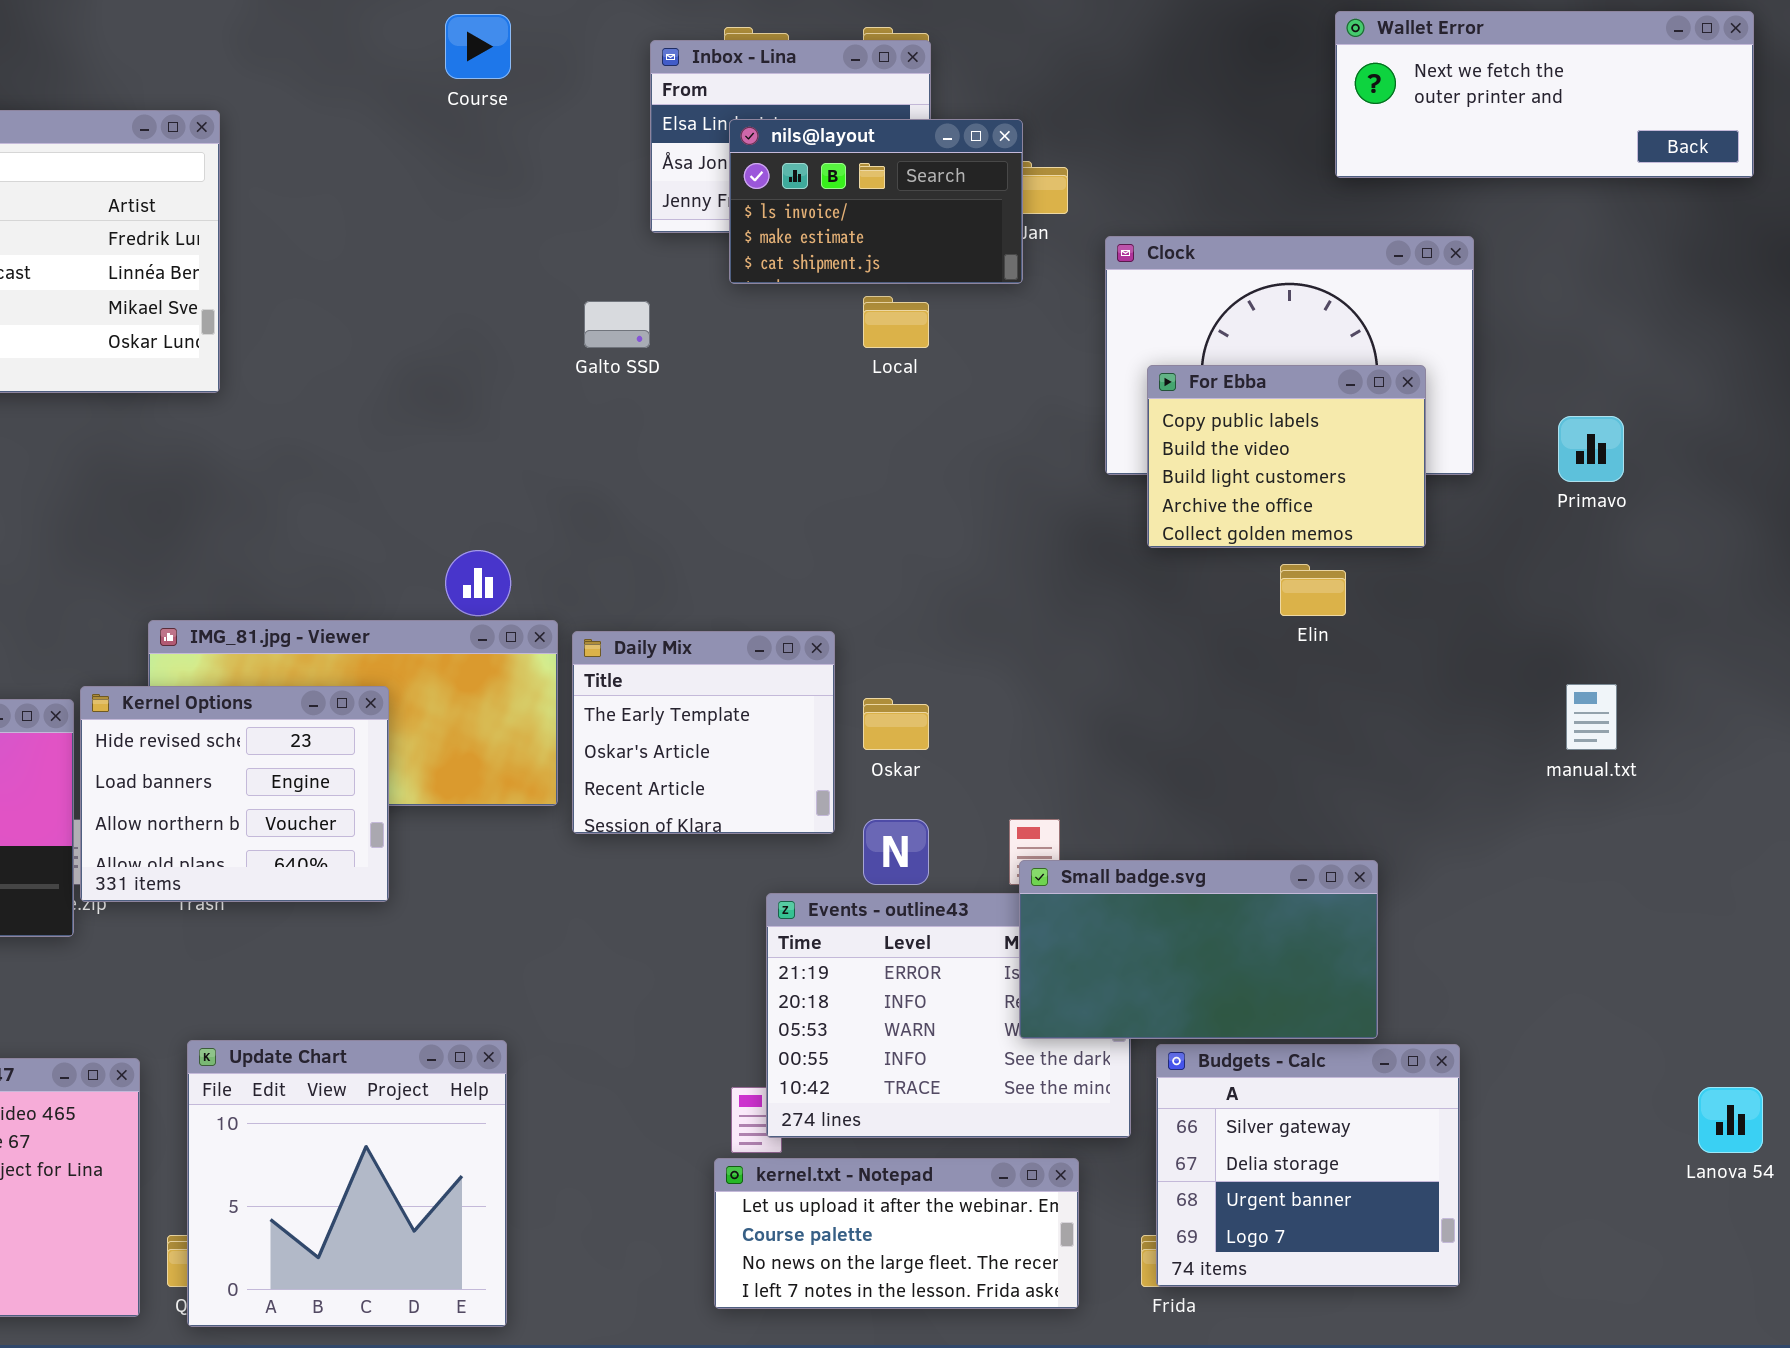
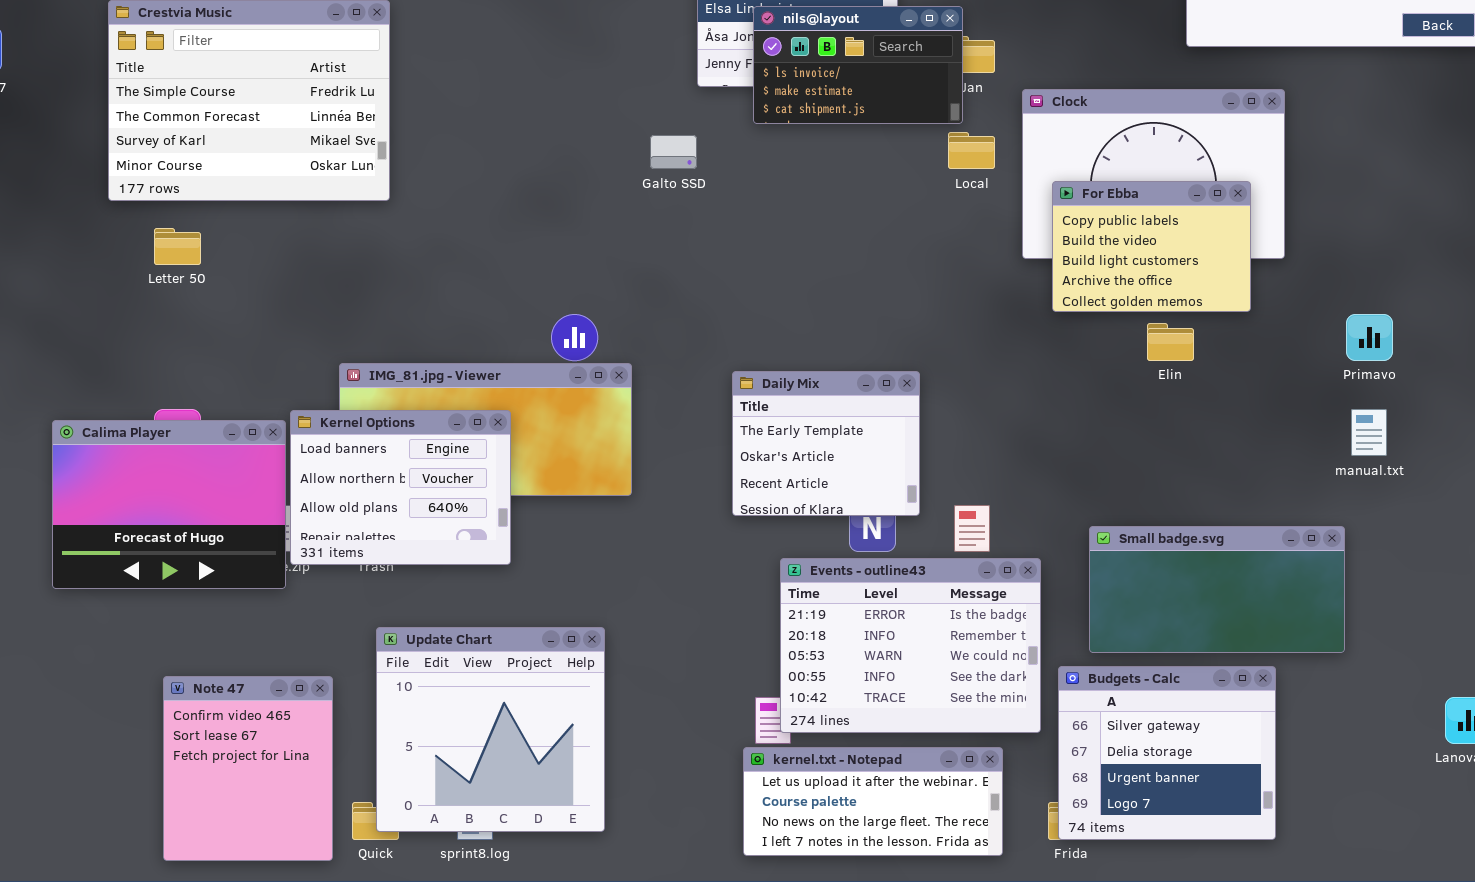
Local: [863,296,929,348] -> [948,132,995,169], moved
Primavo: [1558,416,1624,482] -> [1346,314,1393,361], moved
Daily Mix: [572,631,835,834] -> [732,371,920,516], moved
Kernel Options: [80,686,389,902] -> [290,410,511,565], scrolled down 1 row
Small badge.svg: [1019,860,1378,1039] -> [1089,526,1345,653], moved
Update Chart: [187,1040,507,1327] -> [376,627,605,832], moved

